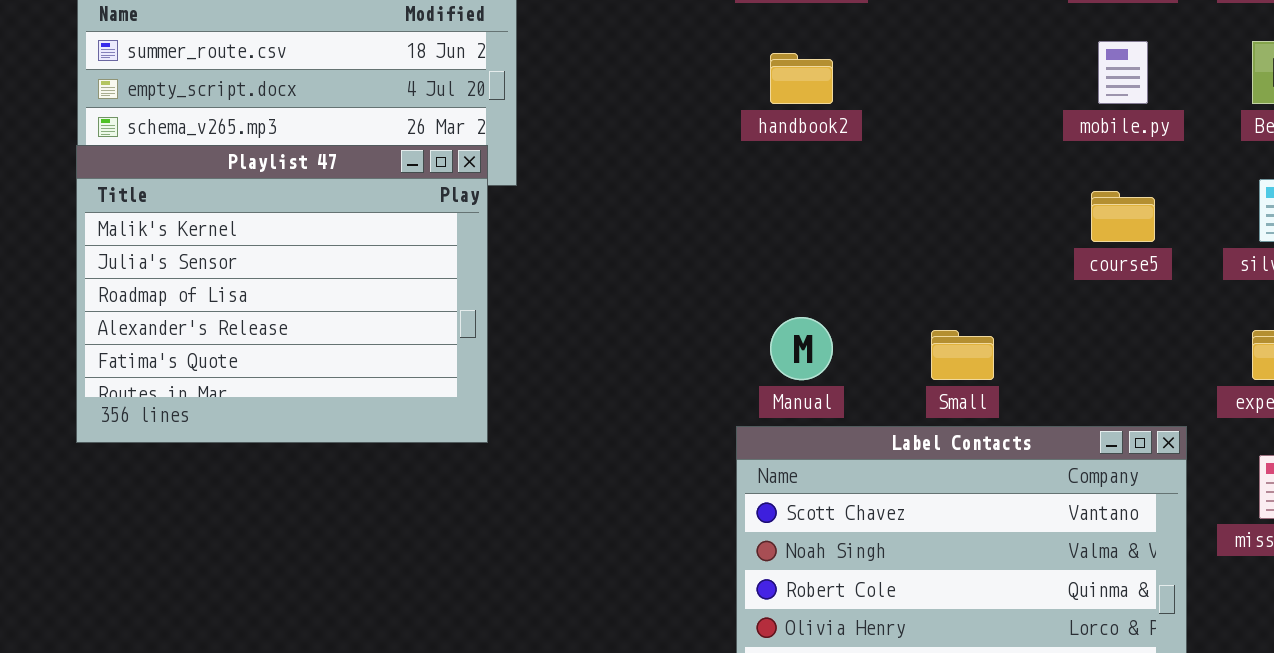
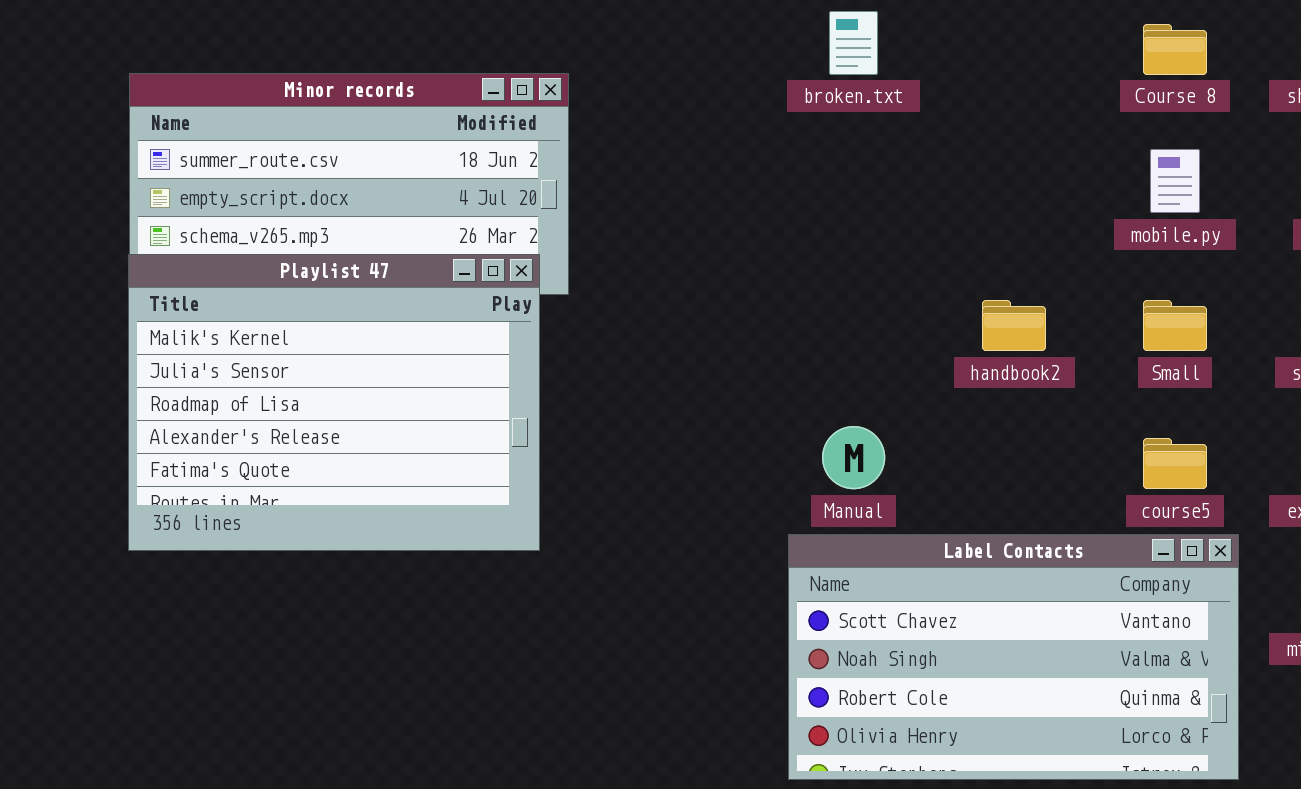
handbook2: [770,53,833,104] -> [982,300,1046,351], moved
course5: [1091,191,1155,242] -> [1143,438,1207,489], moved
Small: [931,330,994,380] -> [1143,300,1207,351], moved

